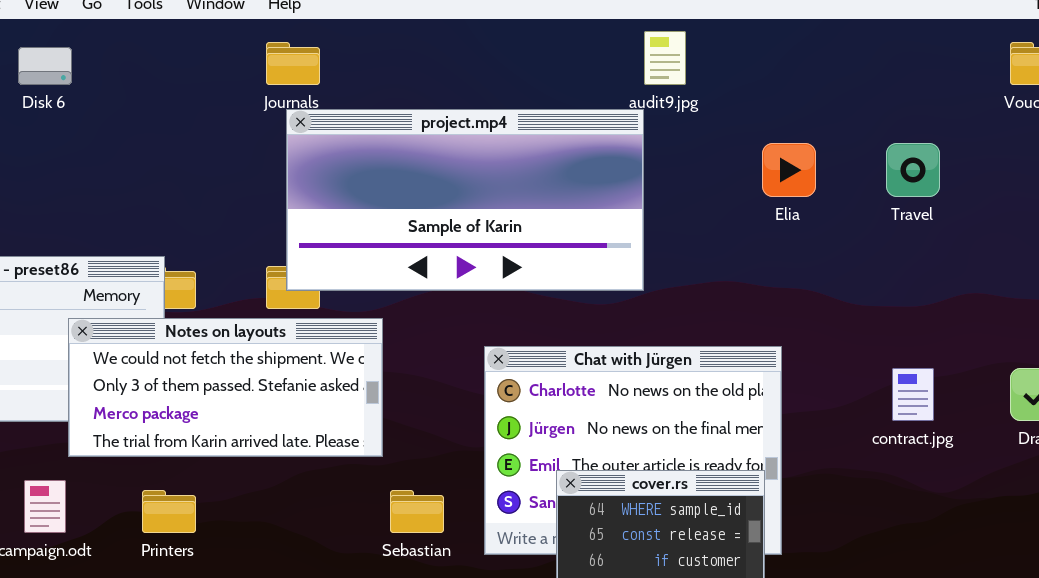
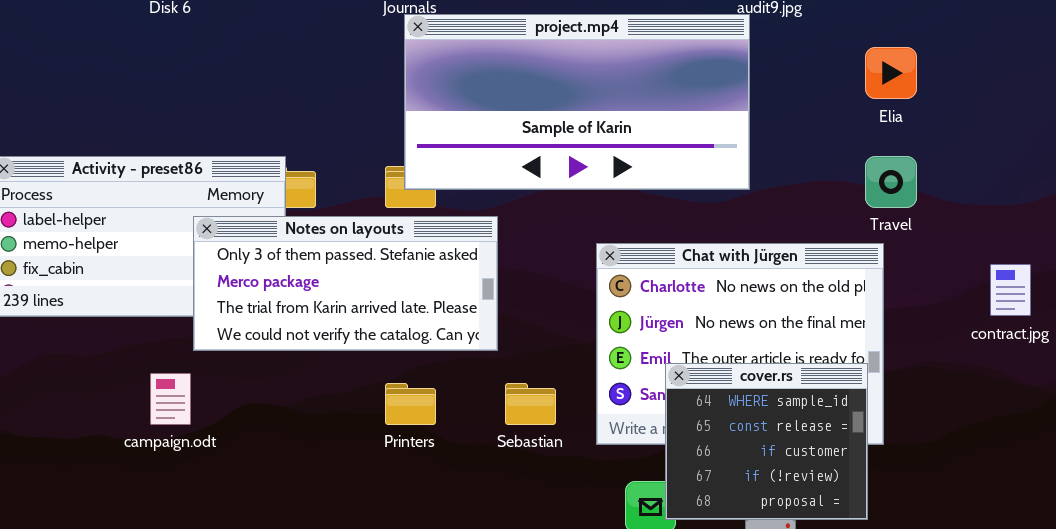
Travel: [886,143,940,197] -> [865,156,917,208], moved
Notes on layouts: [68,318,383,457] -> [193,216,498,351], scrolled down 1 row
Printers: [142,490,196,533] -> [385,383,436,425], moved

